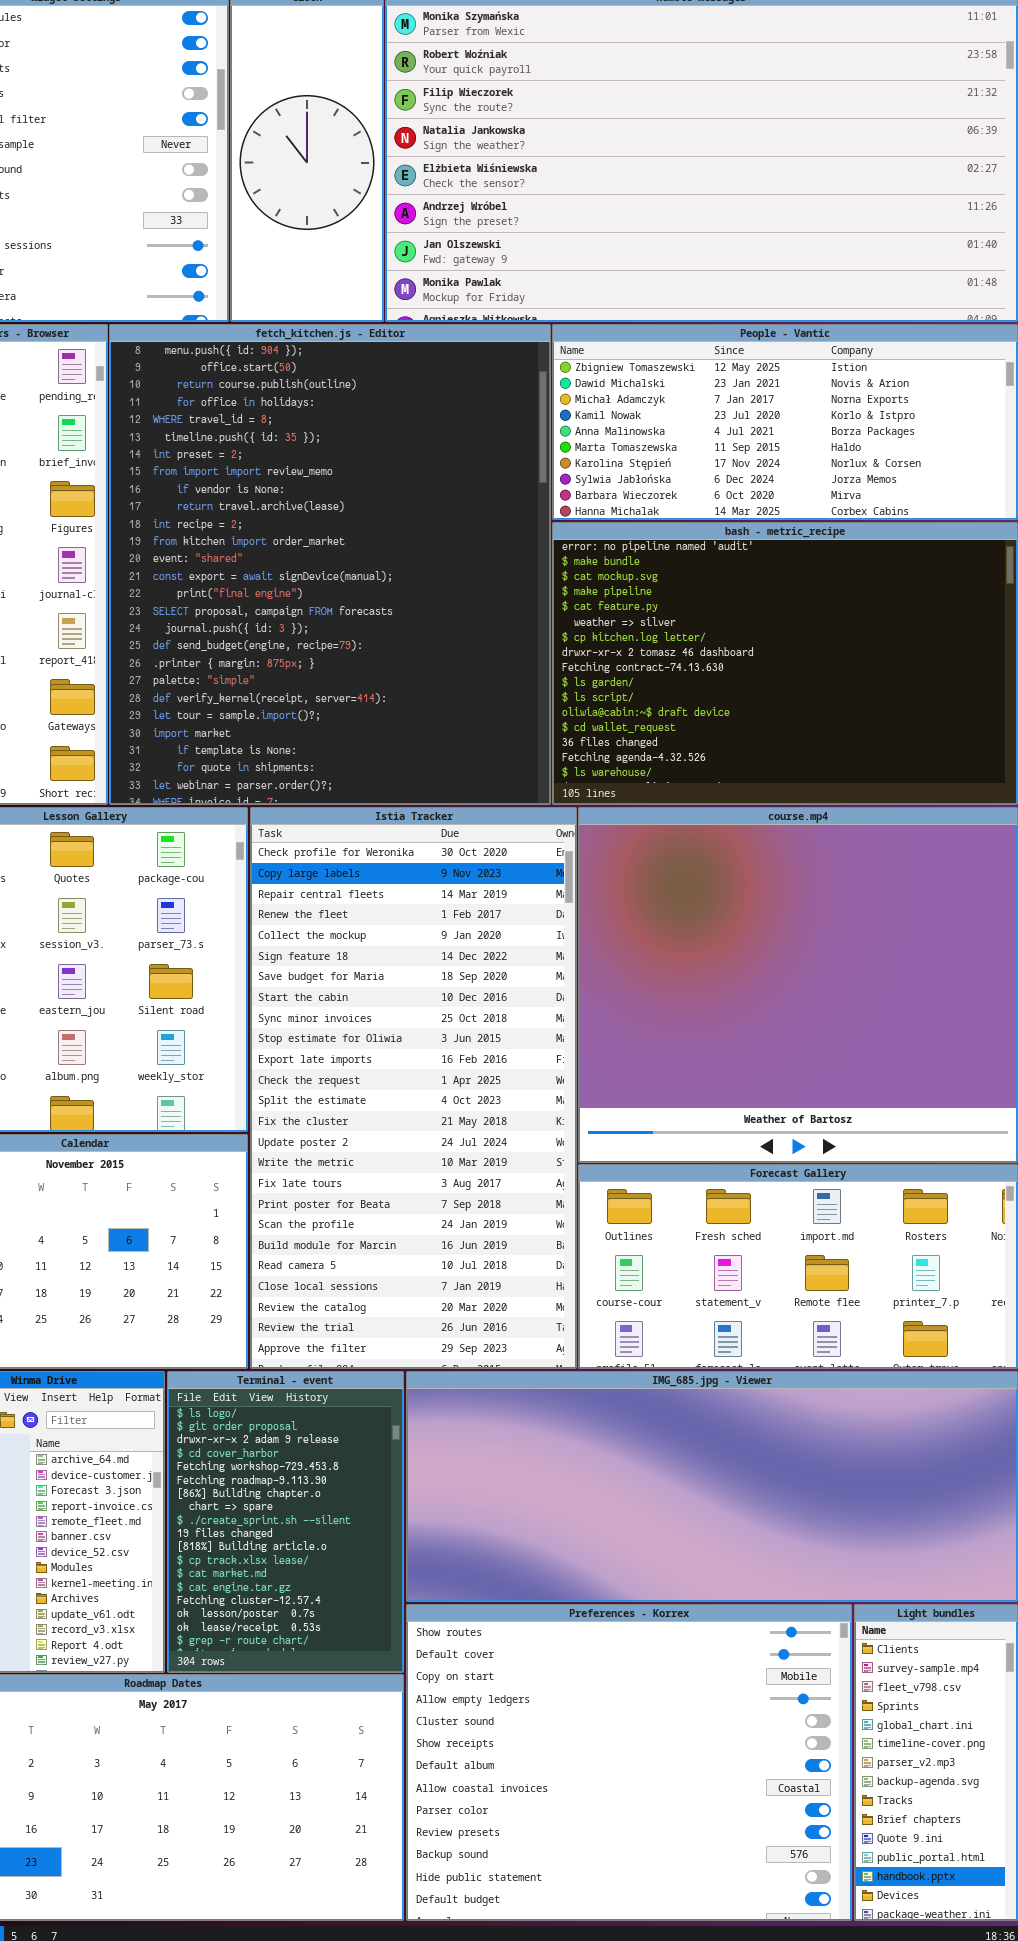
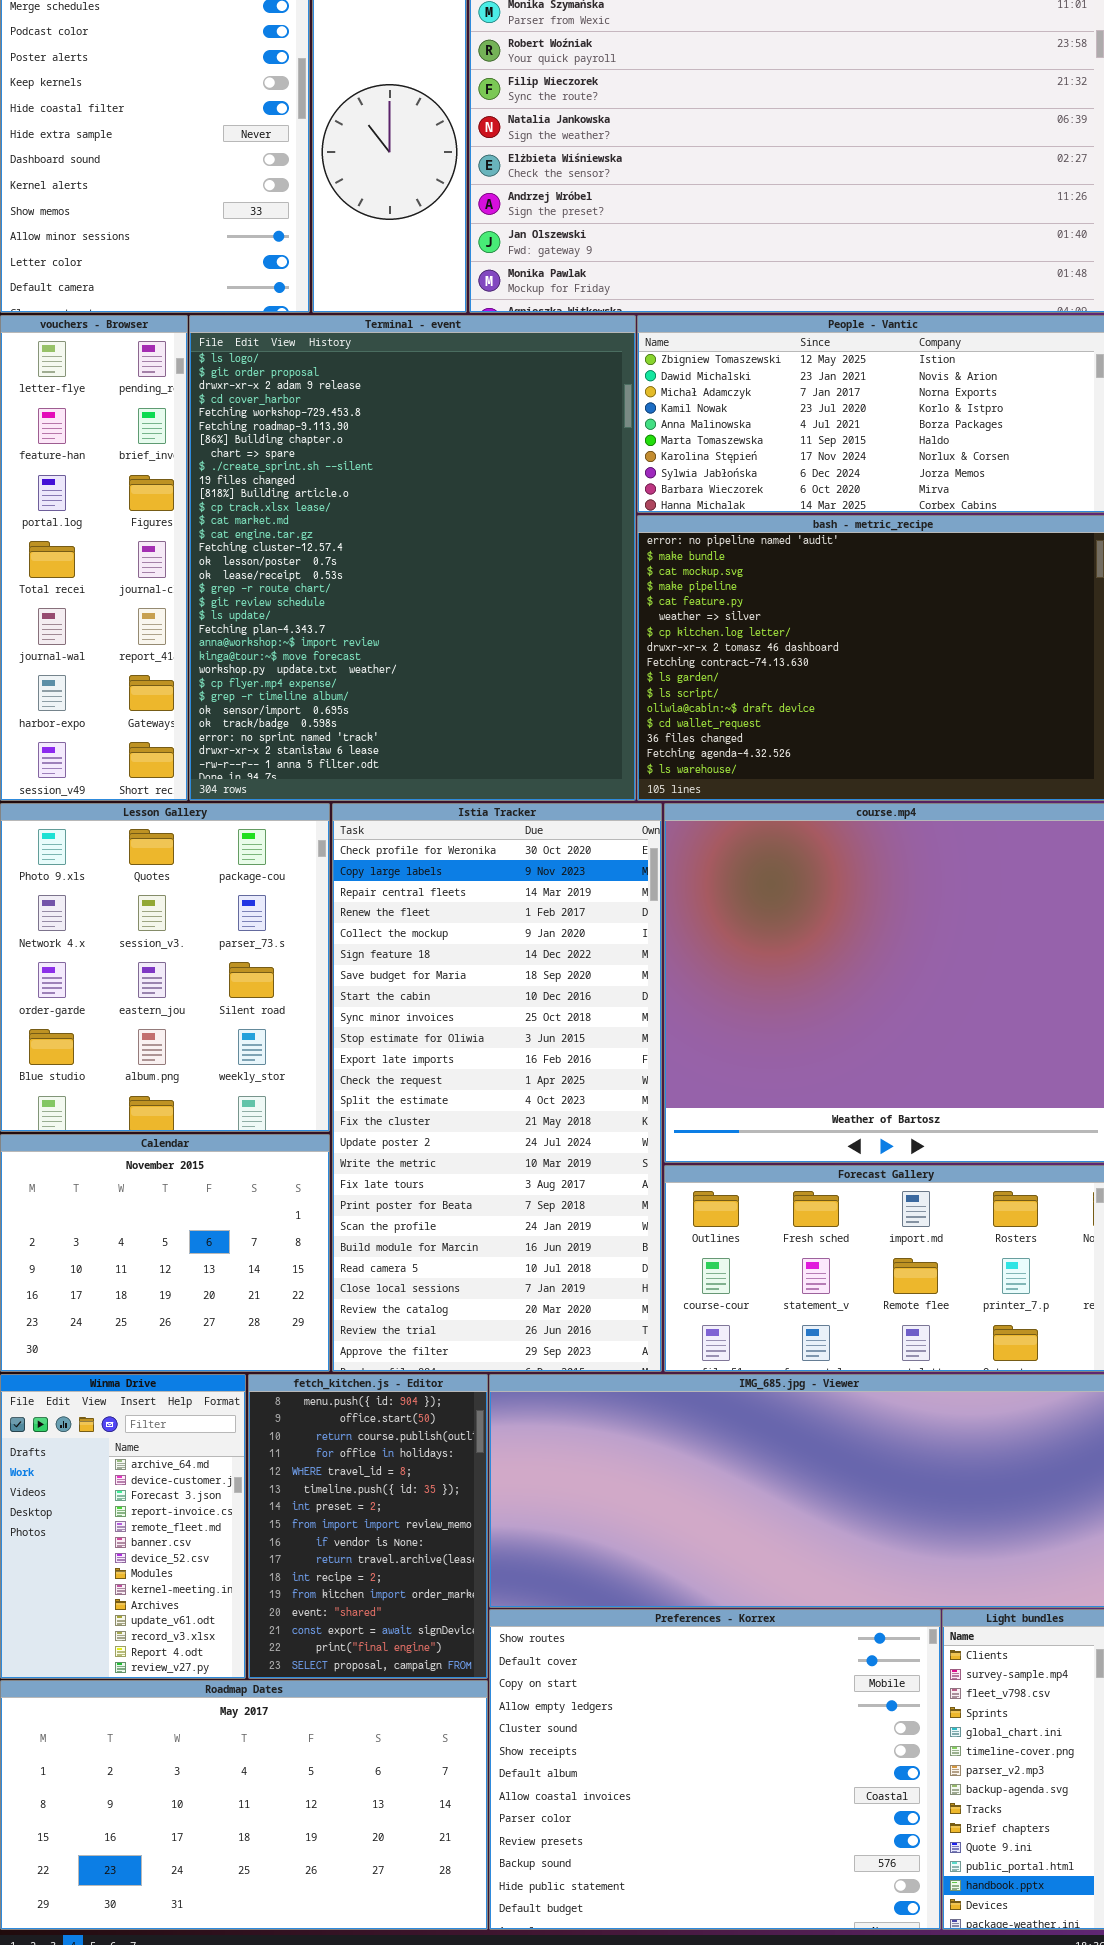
fetch_kitchen.js - Editor: [109,324,551,805] -> [248,1374,488,1679], moved, resized
Terminal - event: [167,1371,404,1673] -> [189,315,636,801], moved, resized

